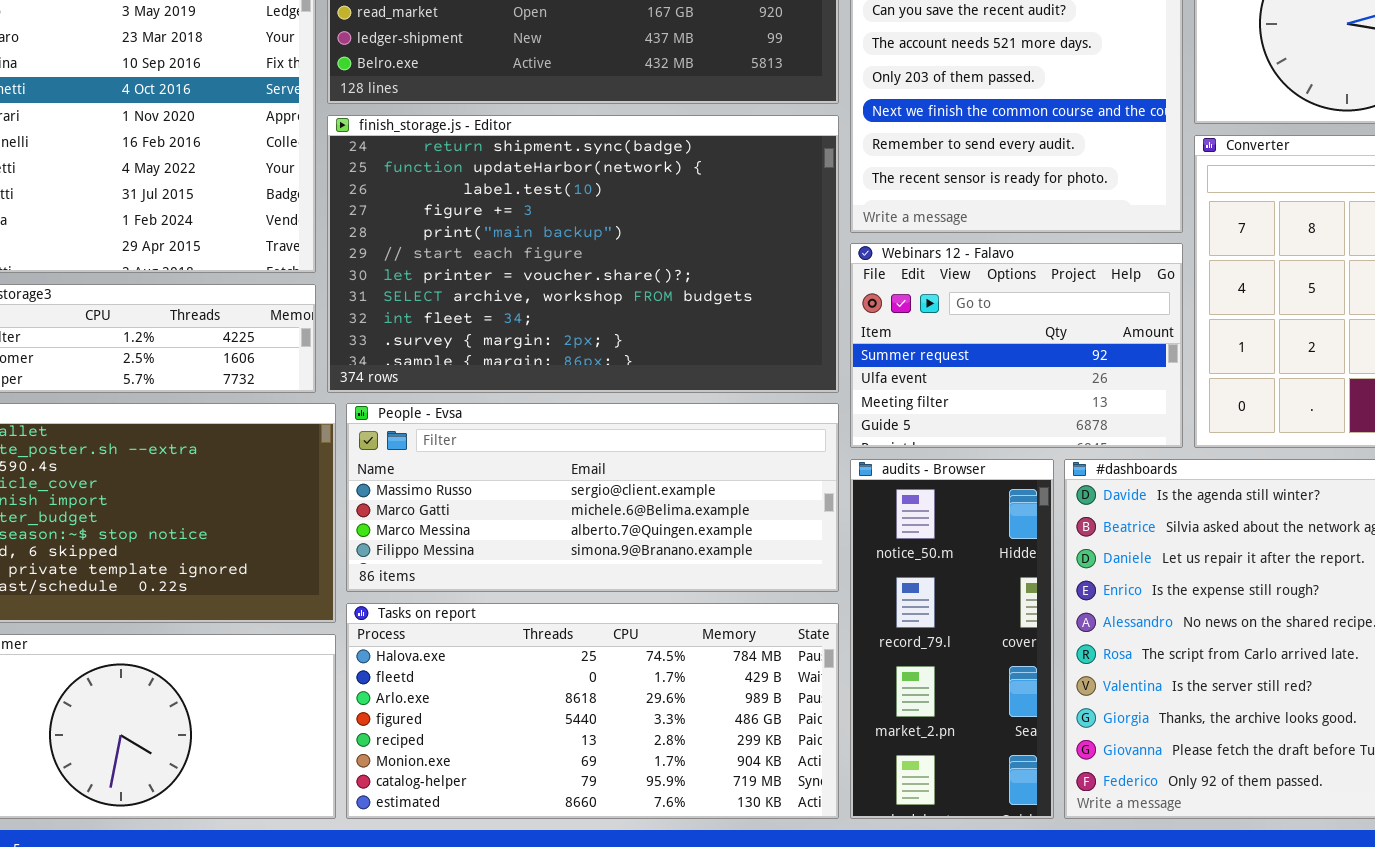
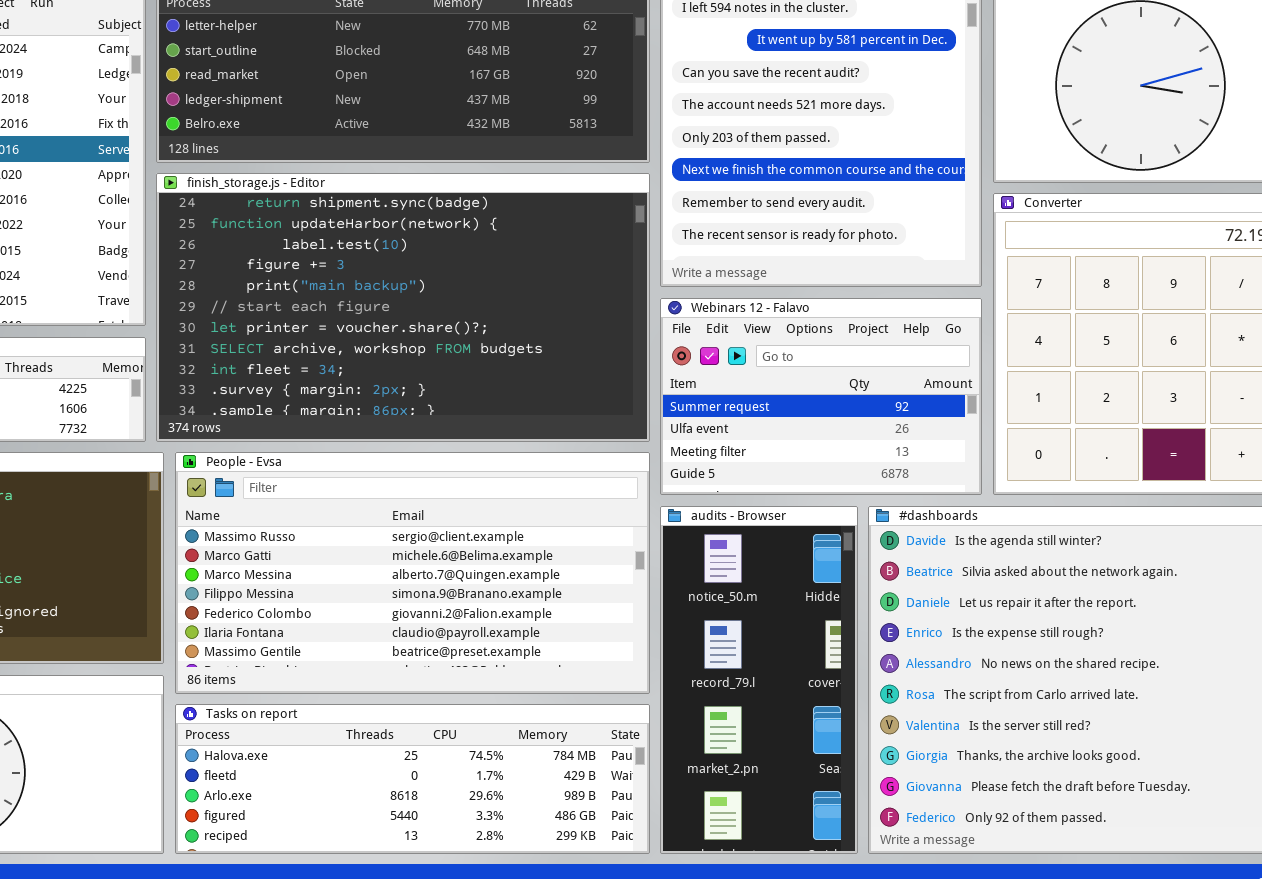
People - Evsa: [346,403,839,592] -> [175,452,650,694], resized
Tasks on report: [346,603,839,819] -> [175,704,650,854], resized

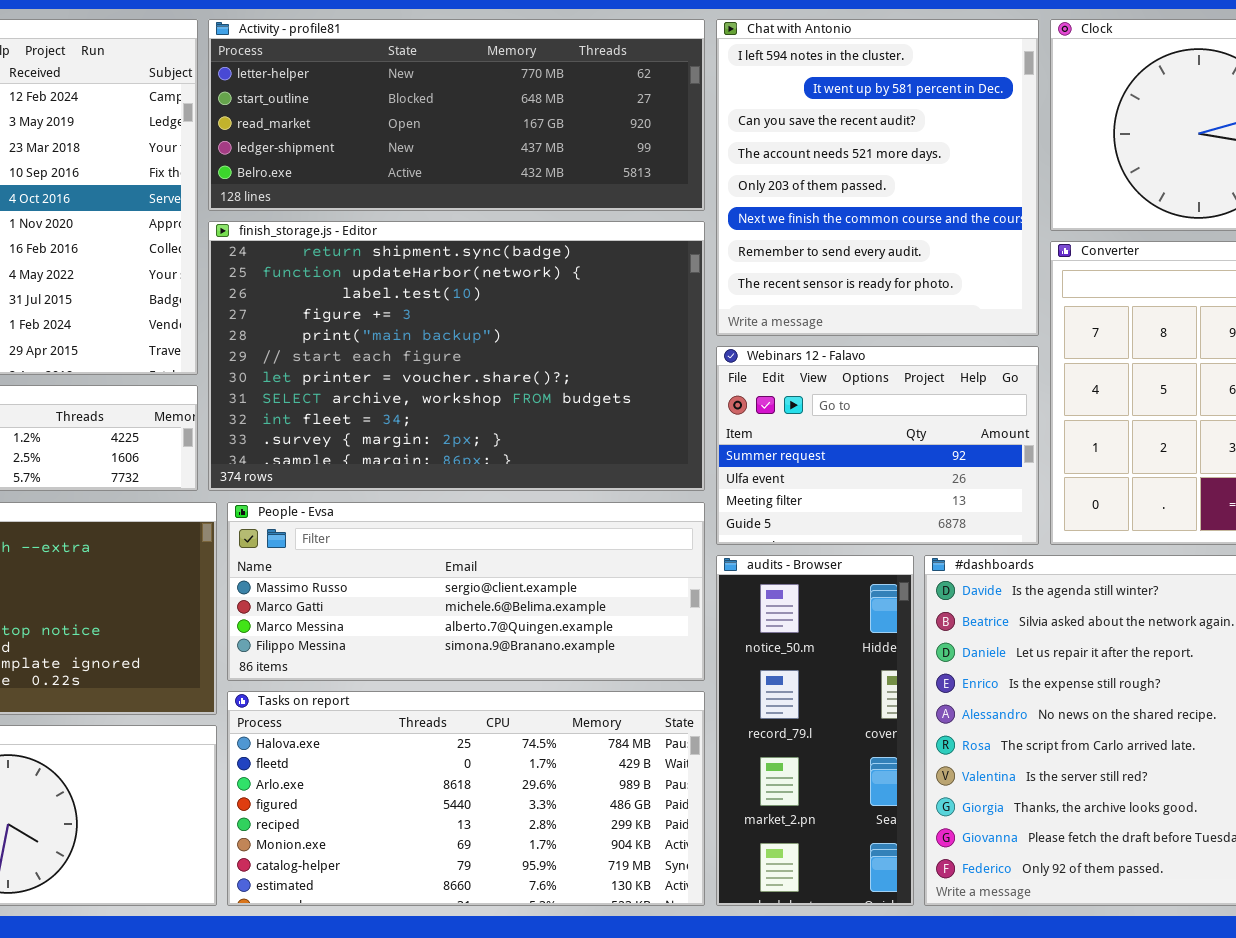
People - Evsa: [175,452,650,694] -> [227,502,705,681], resized
Tasks on report: [175,704,650,854] -> [227,691,705,906], resized

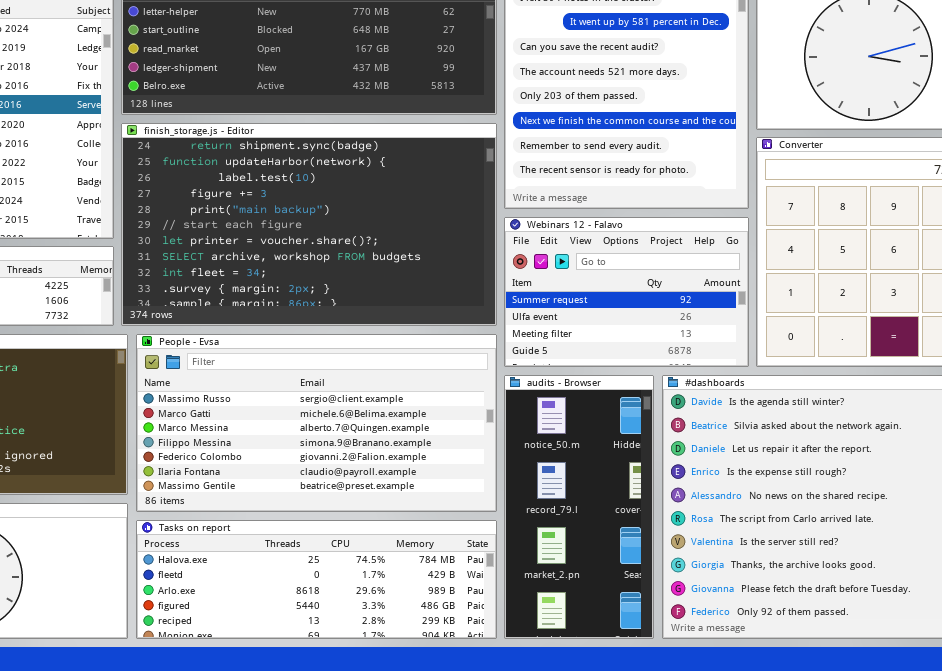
People - Evsa: [227,502,705,681] -> [136,334,497,512], resized
Tasks on report: [227,691,705,906] -> [136,520,497,639], resized

